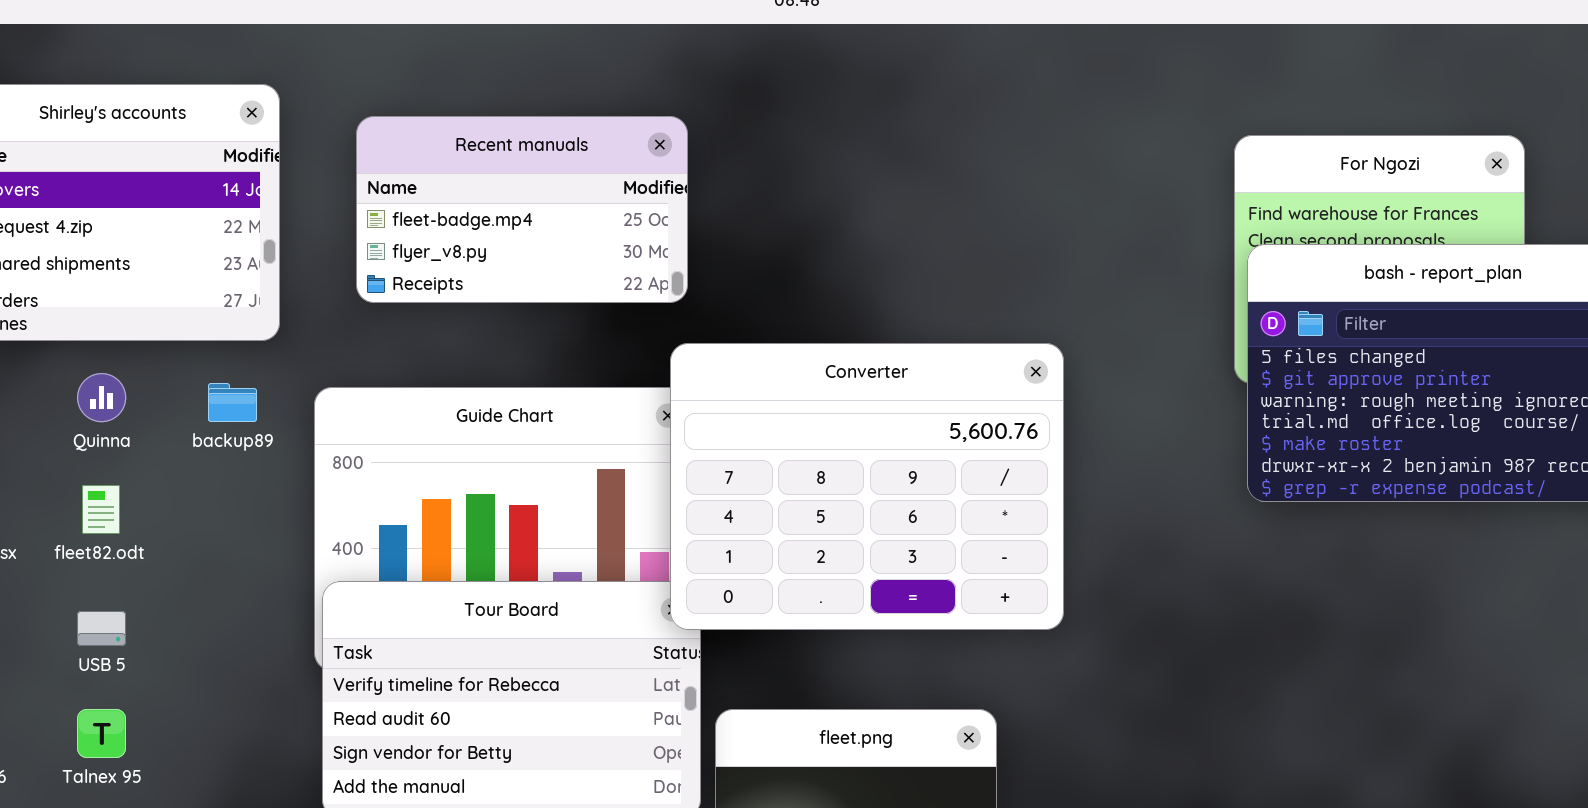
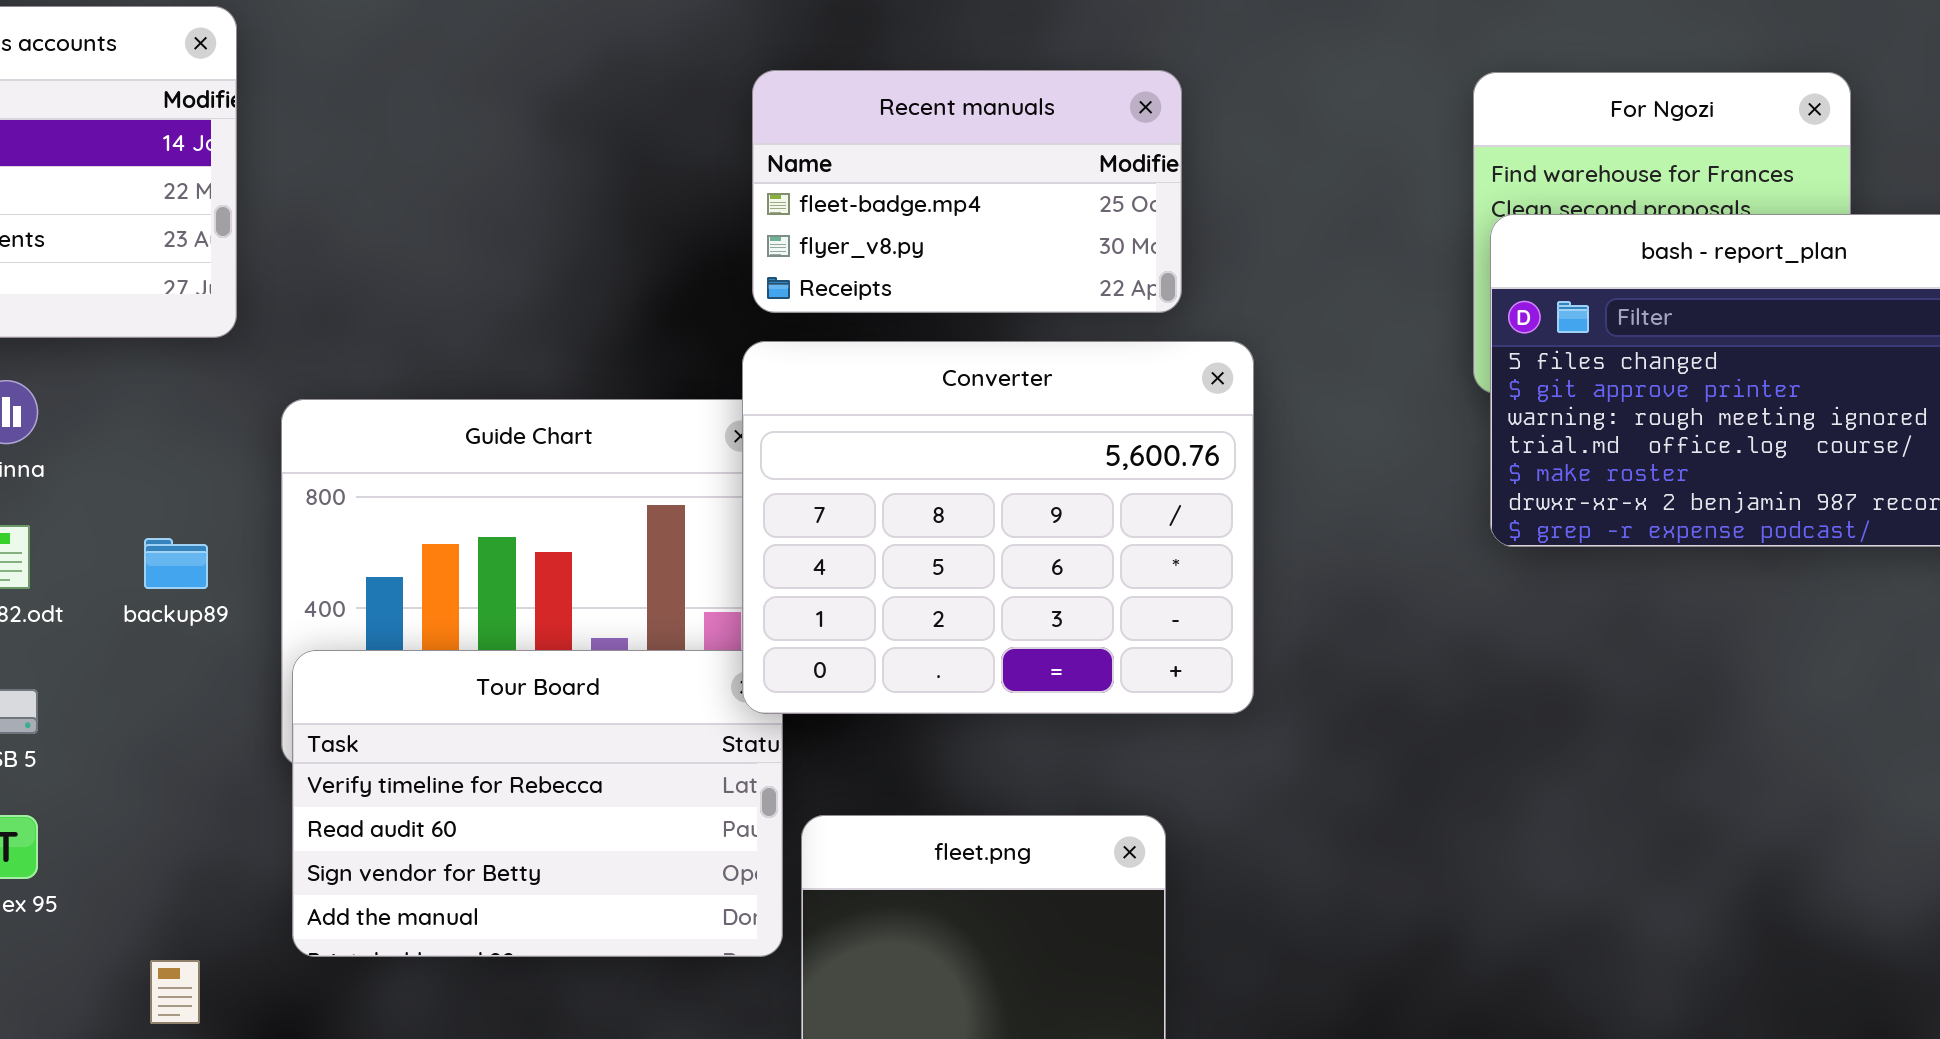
Recent manuals: [356,116,688,303] -> [752,70,1182,313], moved
backup89: [208,383,257,422] -> [144,538,208,589], moved

